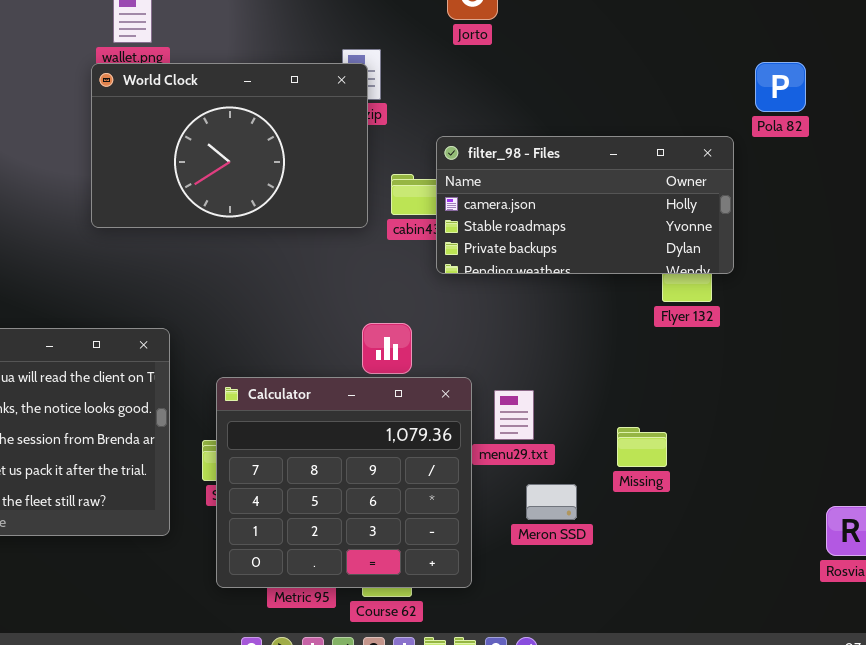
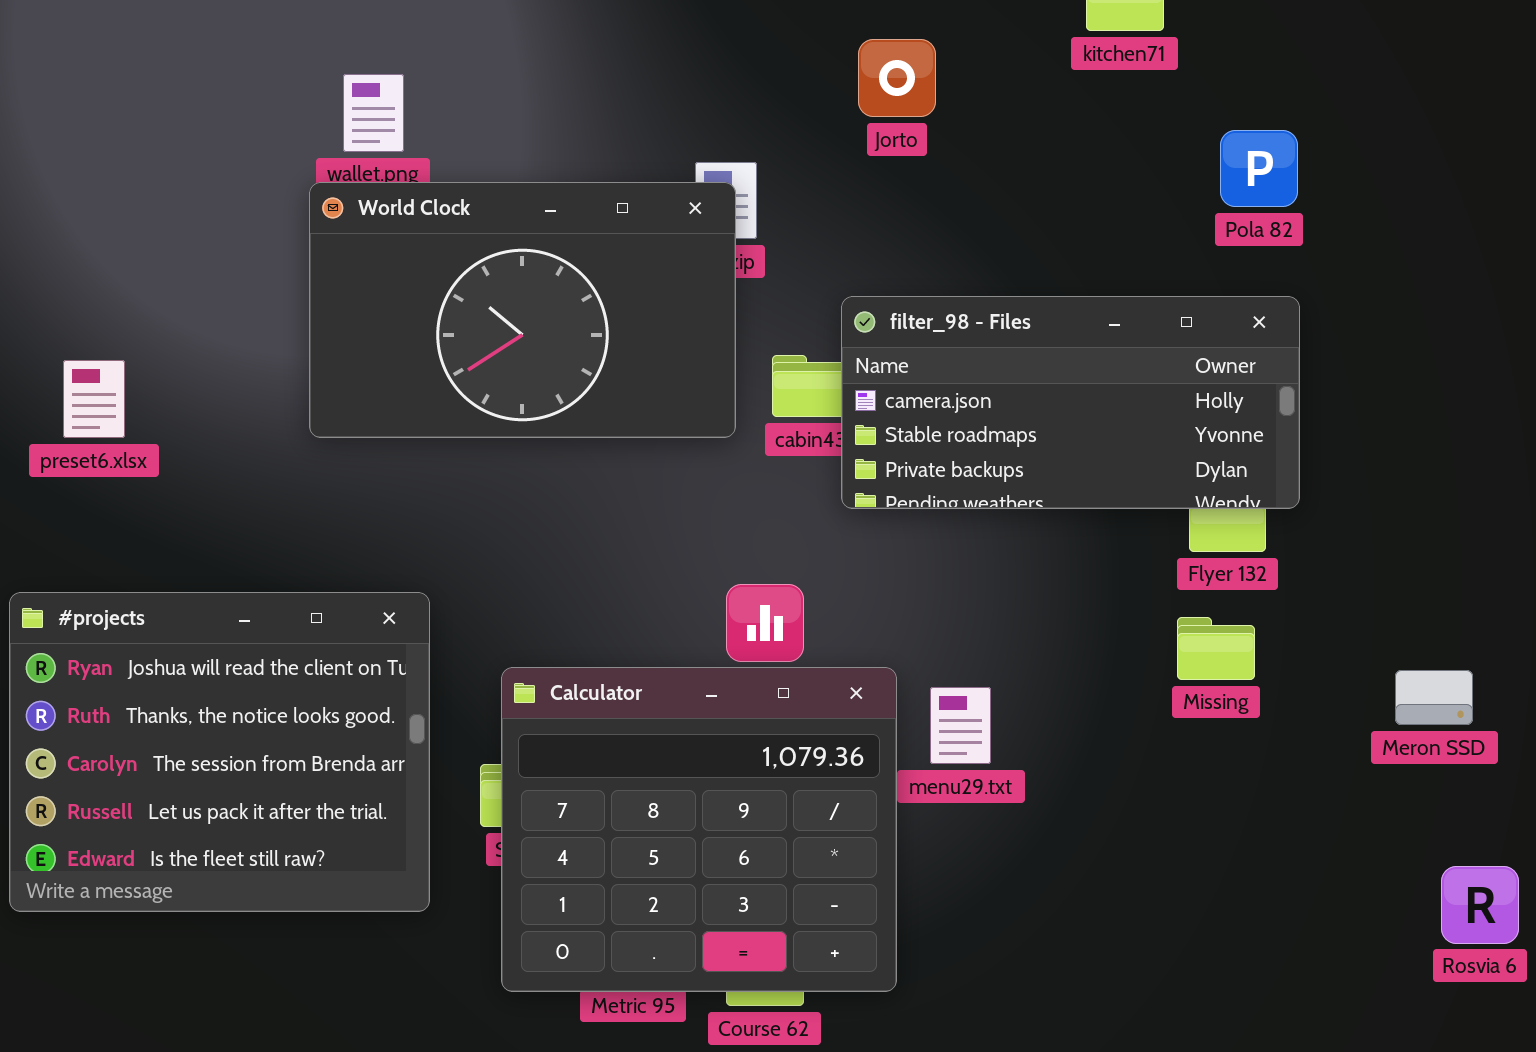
Pola 82: [755,62,806,112] -> [1220,130,1298,207], moved
Missing: [617,427,667,467] -> [1177,617,1255,680], moved
Meron SSD: [526,484,577,520] -> [1395,670,1473,725], moved

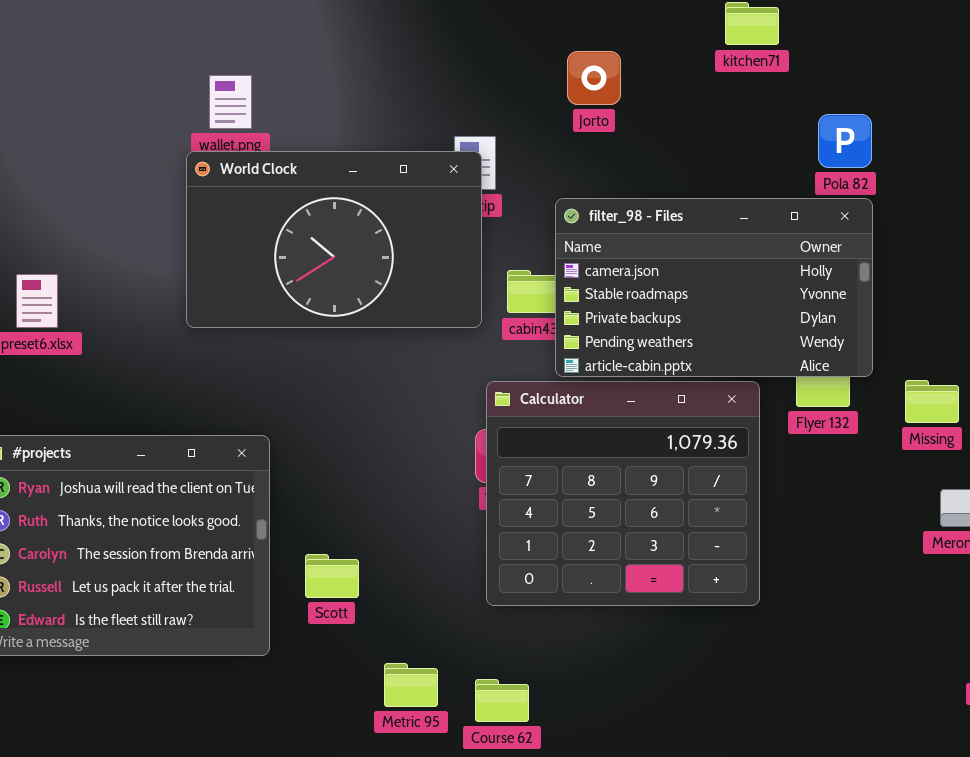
filter_98 - Files: [841,296,1300,509] -> [555,198,873,377], resized
Missing: [1177,617,1255,680] -> [905,380,959,423], moved
Calculator: [501,667,897,992] -> [486,381,760,606], moved

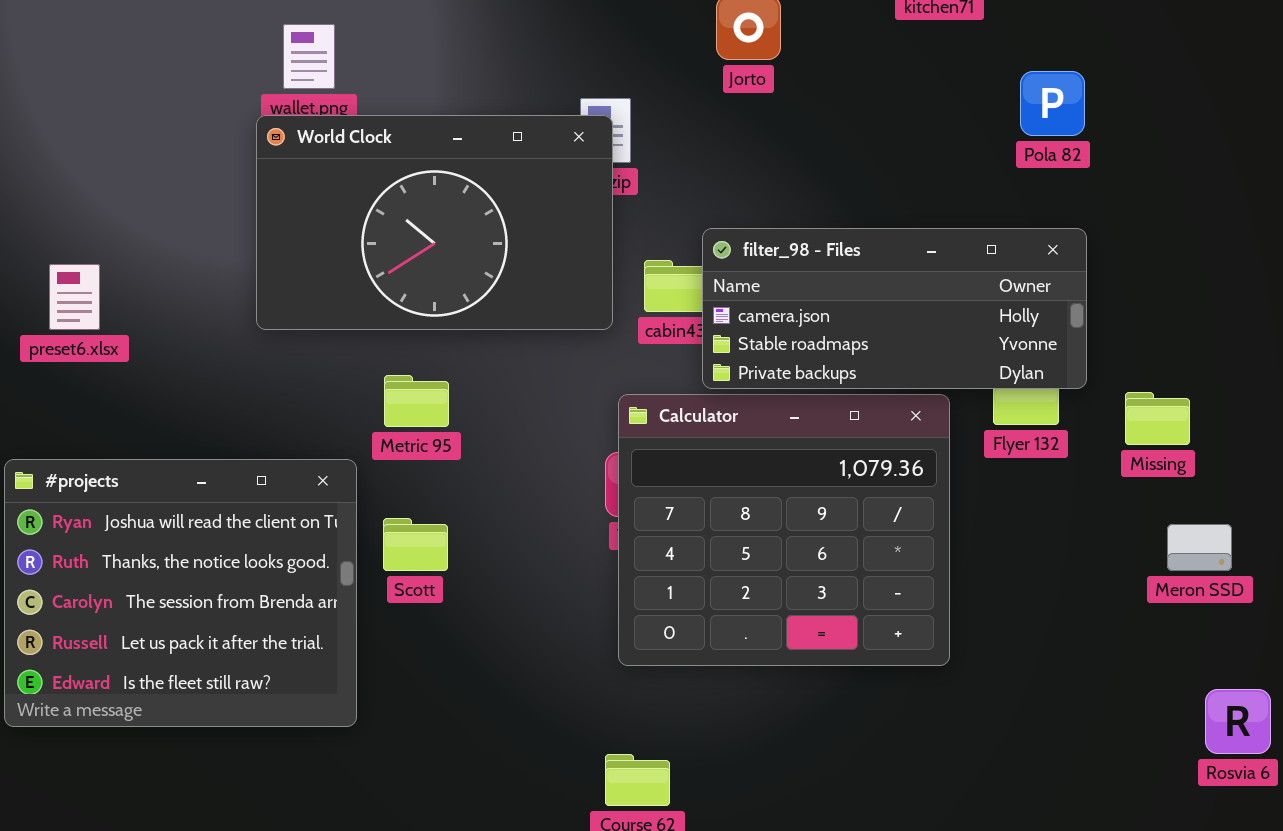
filter_98 - Files: [555,198,873,377] -> [702,228,1087,389], resized
Scott: [305,554,359,598] -> [383,518,448,571], moved
Metric 95: [384,663,438,707] -> [384,375,449,427], moved

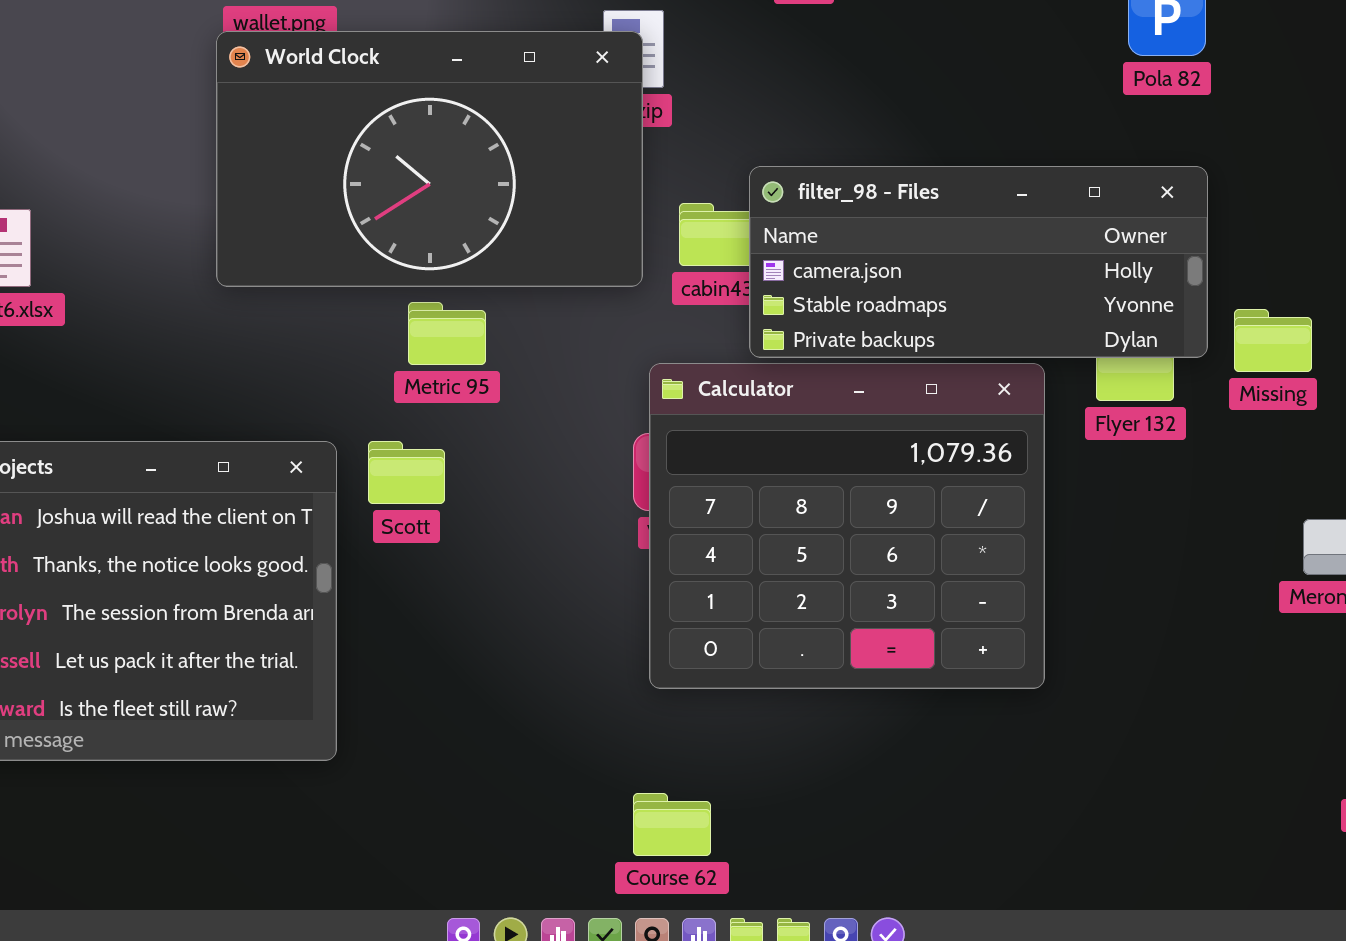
Metric 95: [384,375,449,427] -> [408,302,486,365], moved
Missing: [1125,392,1190,445] -> [1234,309,1312,372], moved
Scott: [383,518,448,571] -> [368,441,445,504], moved

